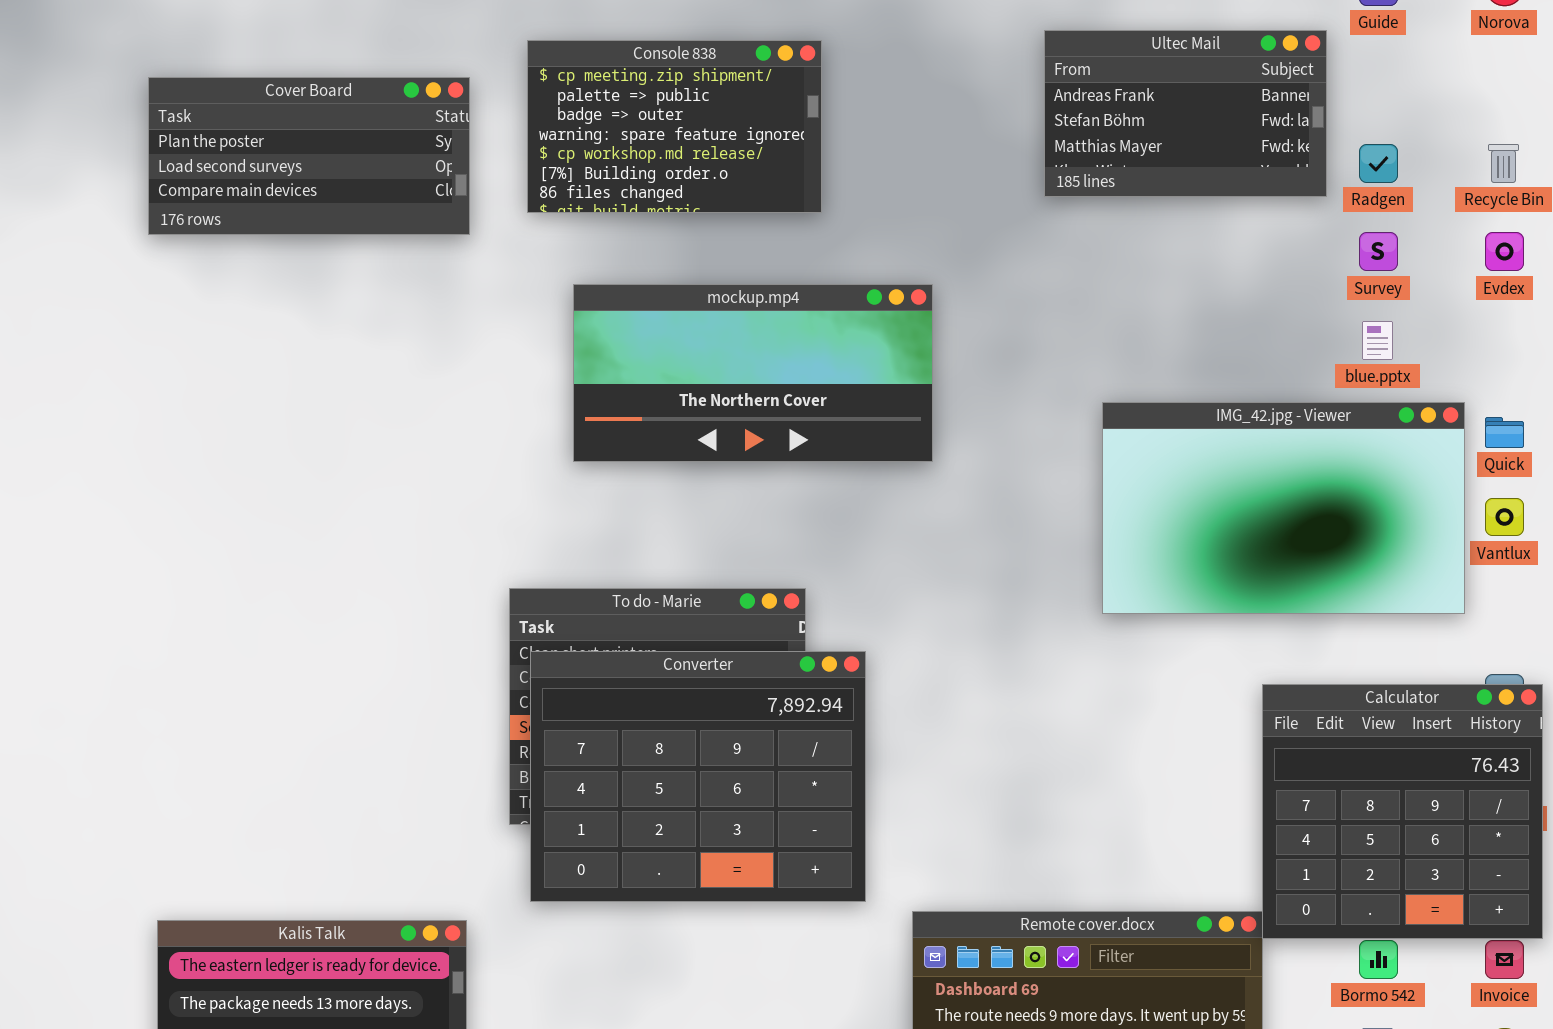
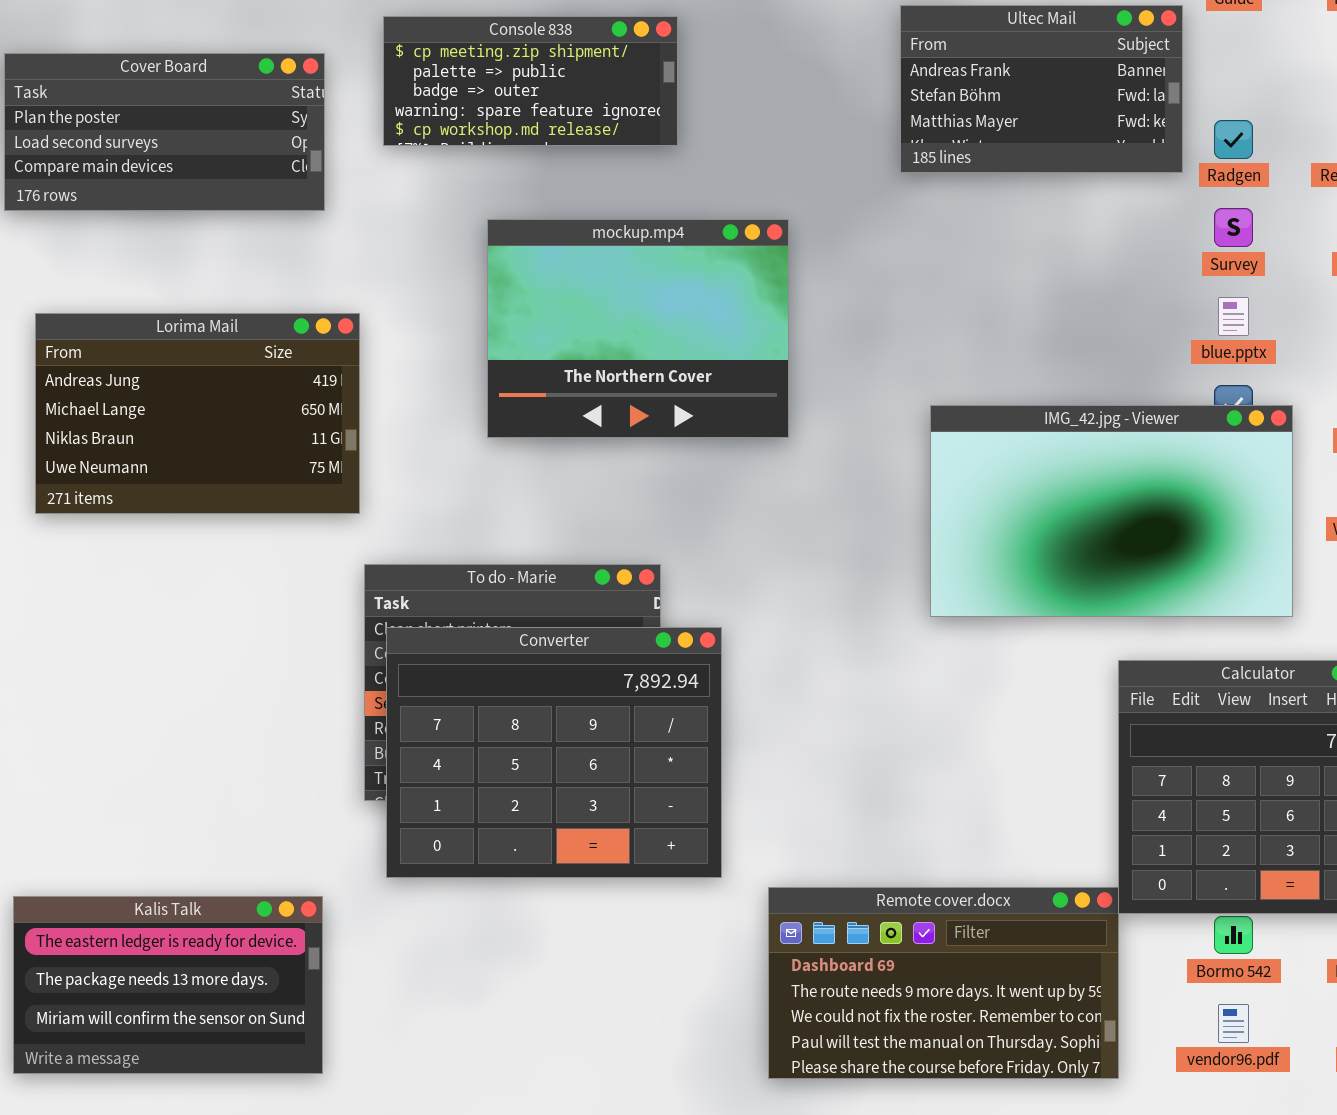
Console 838: [527,40,822,213] -> [383,16,678,146], resized
mockup.mp4: [573,284,933,462] -> [487,219,789,438], resized
Lorima Mail: none -> [35,313,360,514], opened
IMG_42.jpg - Viewer: [1102,402,1465,614] -> [930,405,1293,617], moved

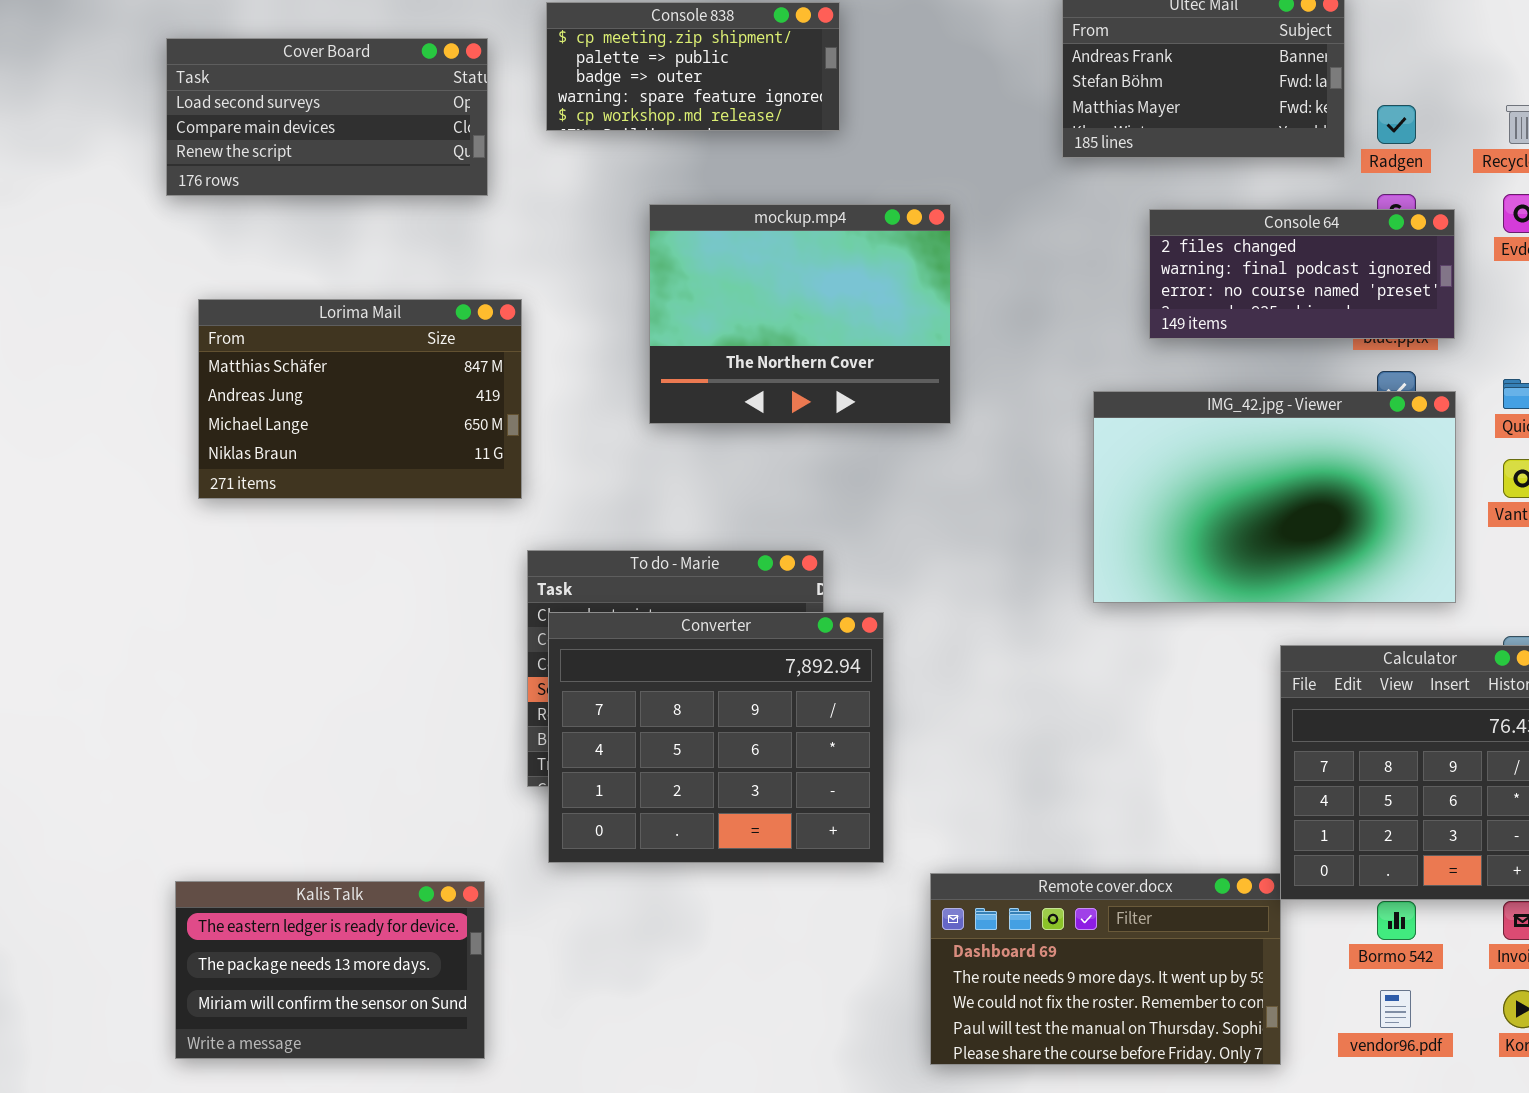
Cover Board: [4,53,325,211] -> [166,38,488,196], scrolled down 1 row
Console 64: none -> [1149,209,1455,339], opened
Lorima Mail: [35,313,360,514] -> [198,299,522,499], scrolled up 1 row

